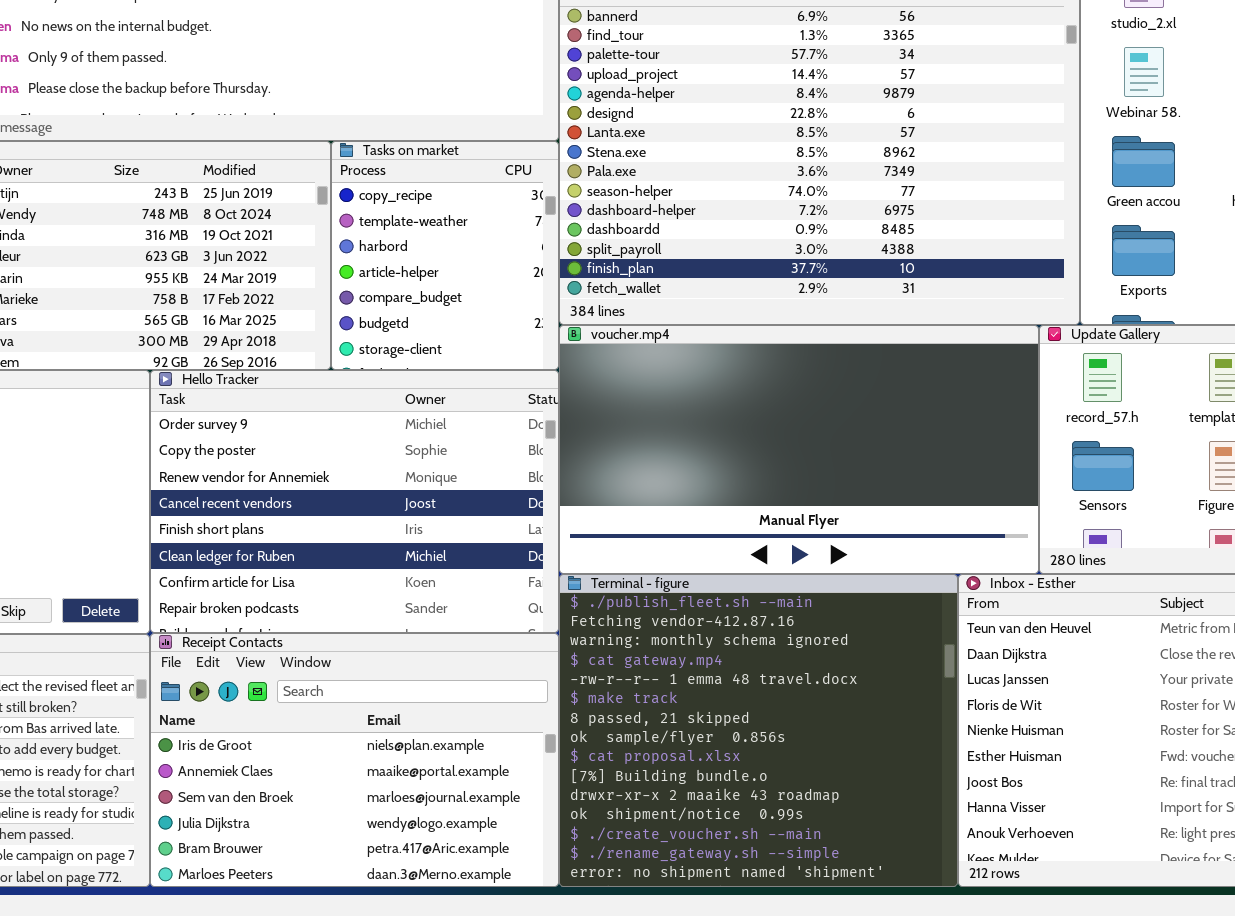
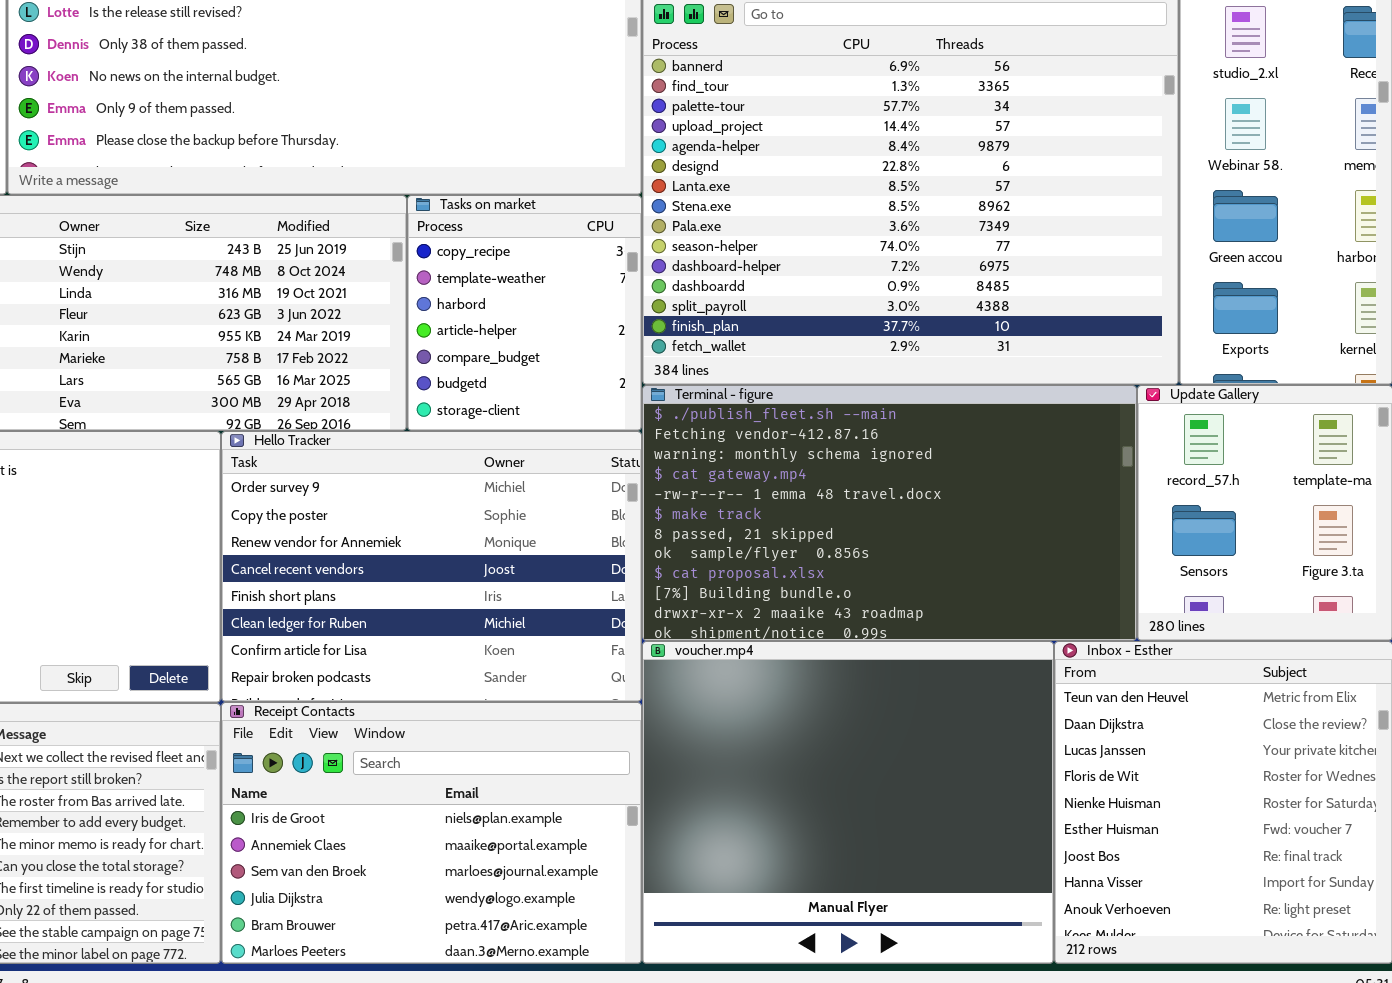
voucher.mp4: [559,325,1039,574] -> [642,641,1054,964], moved, resized
Terminal - figure: [559,574,958,887] -> [642,385,1137,641], moved, resized

